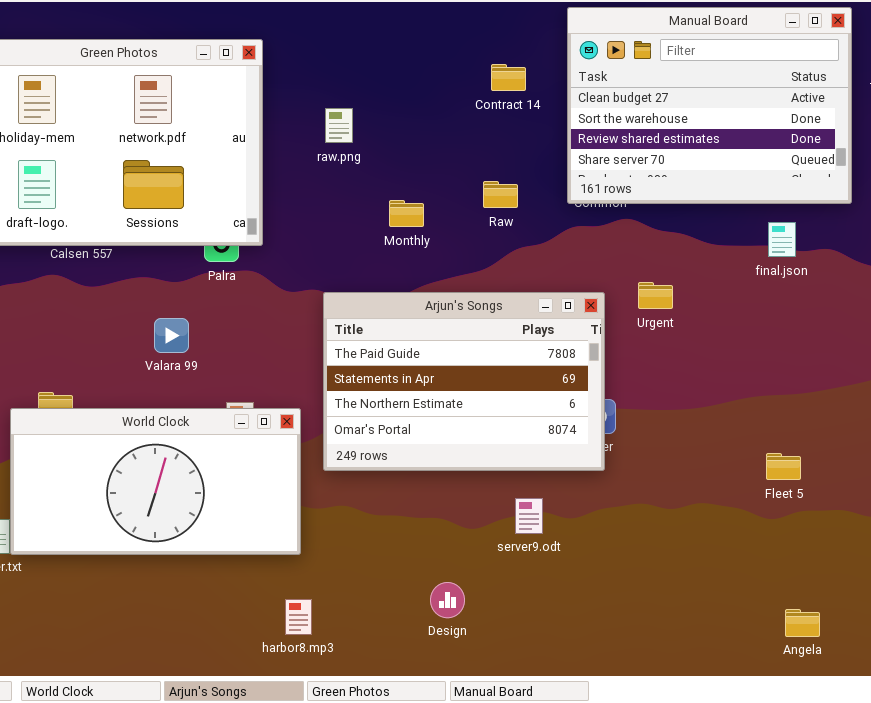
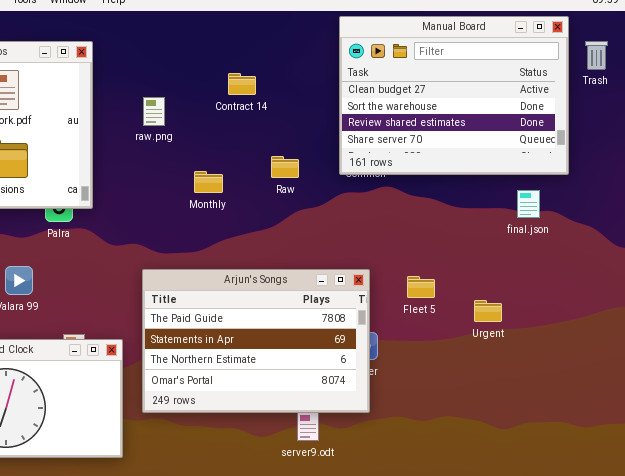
Contract 14: [491,64,526,91] -> [228,73,256,95], moved
final.json: [768,222,796,257] -> [517,190,540,218], moved
Urgent: [638,282,673,309] -> [474,300,502,322], moved
Arjun's Songs: [323,292,605,471] -> [142,269,370,413], moved
Fleet 5: [766,453,801,480] -> [407,276,435,298], moved

